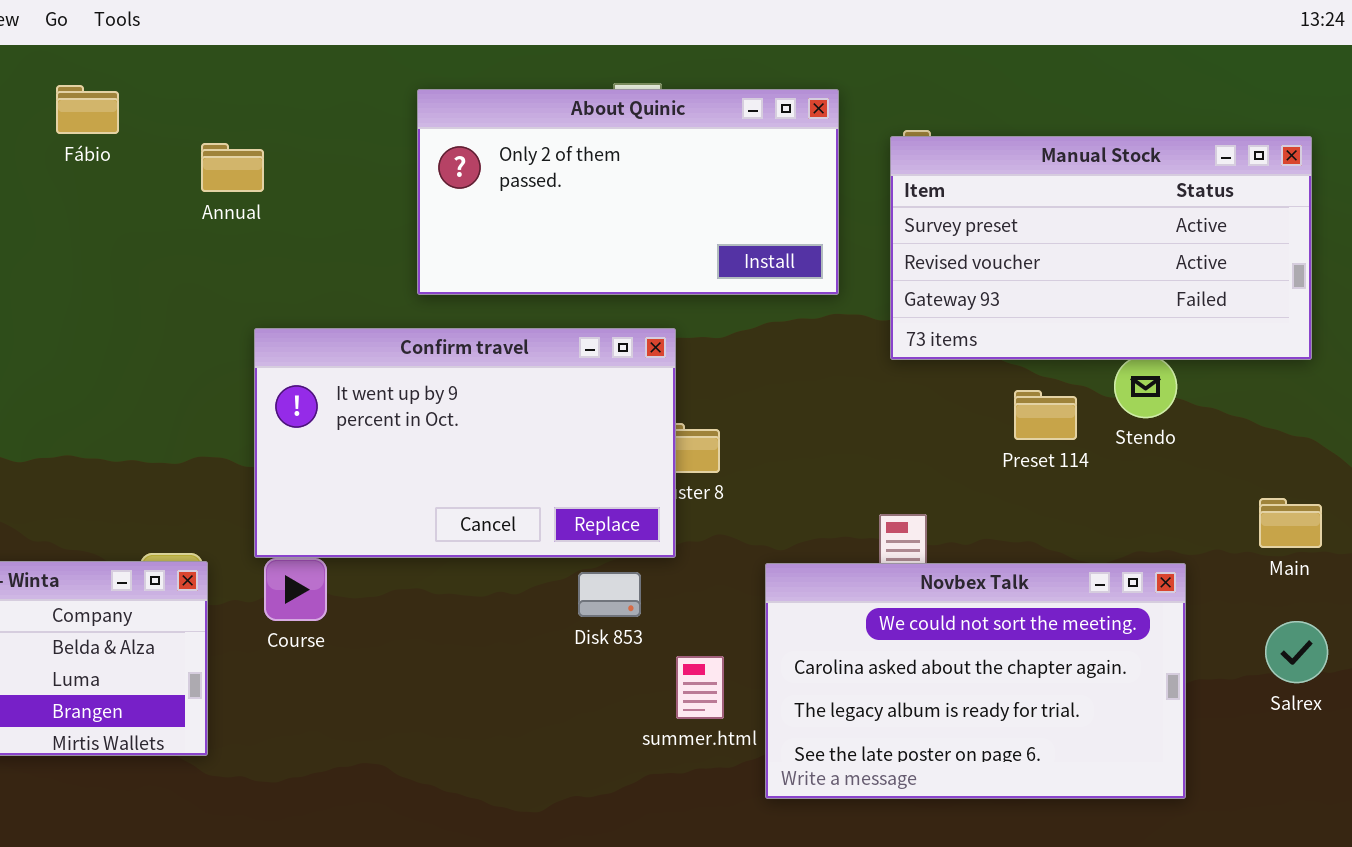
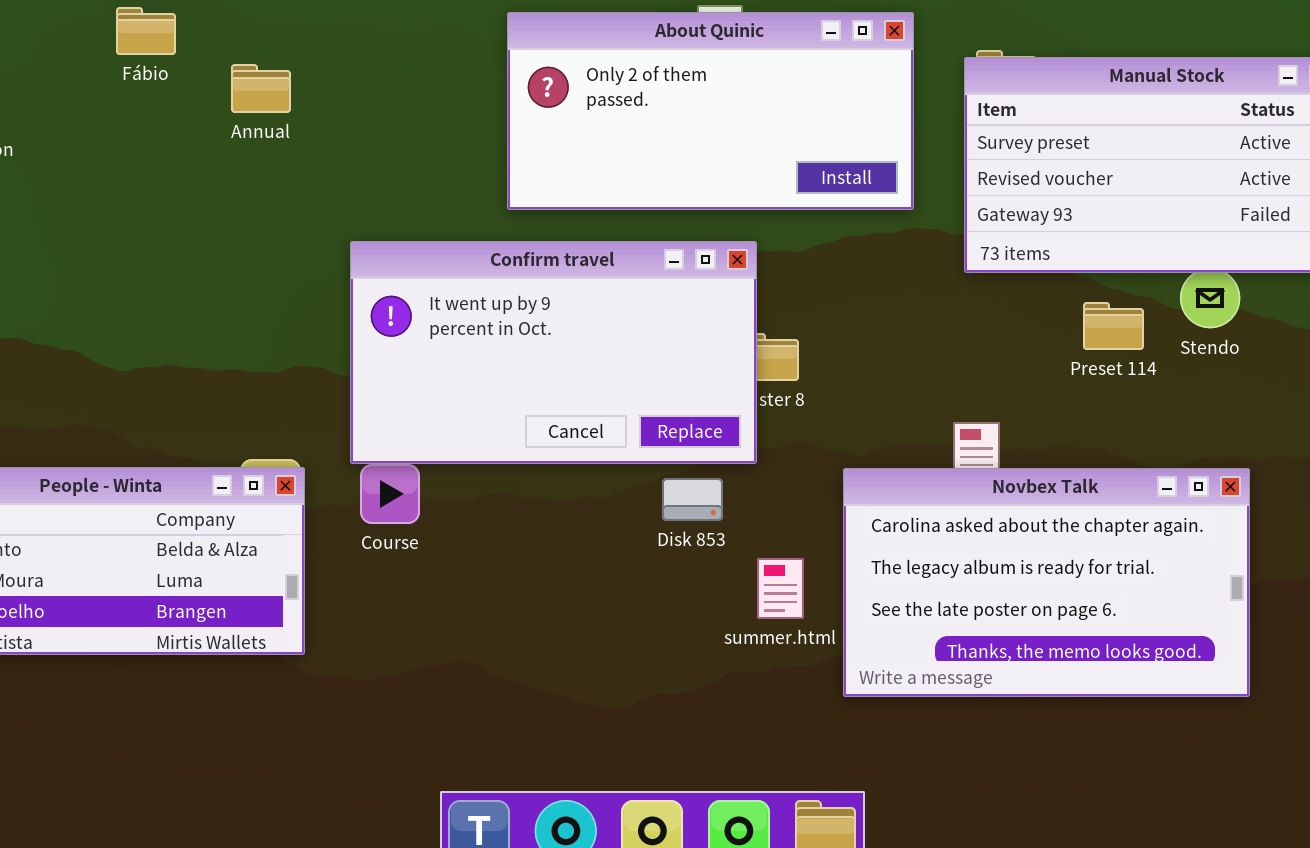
Fábio: [56,85,119,134] -> [116,7,176,55], moved
Annual: [201,143,264,192] -> [231,64,291,113], moved
Novbex Talk: [765,563,1186,799] -> [843,468,1250,697], scrolled down 1 row

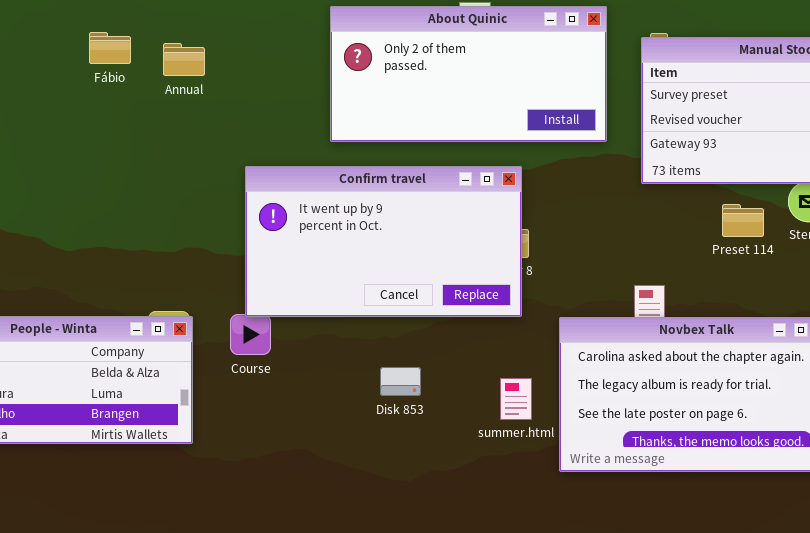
Fábio: [116,7,176,55] -> [89,32,131,64], moved
Annual: [231,64,291,113] -> [163,43,205,76], moved
Confirm travel: [350,241,757,464] -> [245,166,522,317], moved
Disk 853: [662,478,723,521] -> [380,367,421,396], moved

